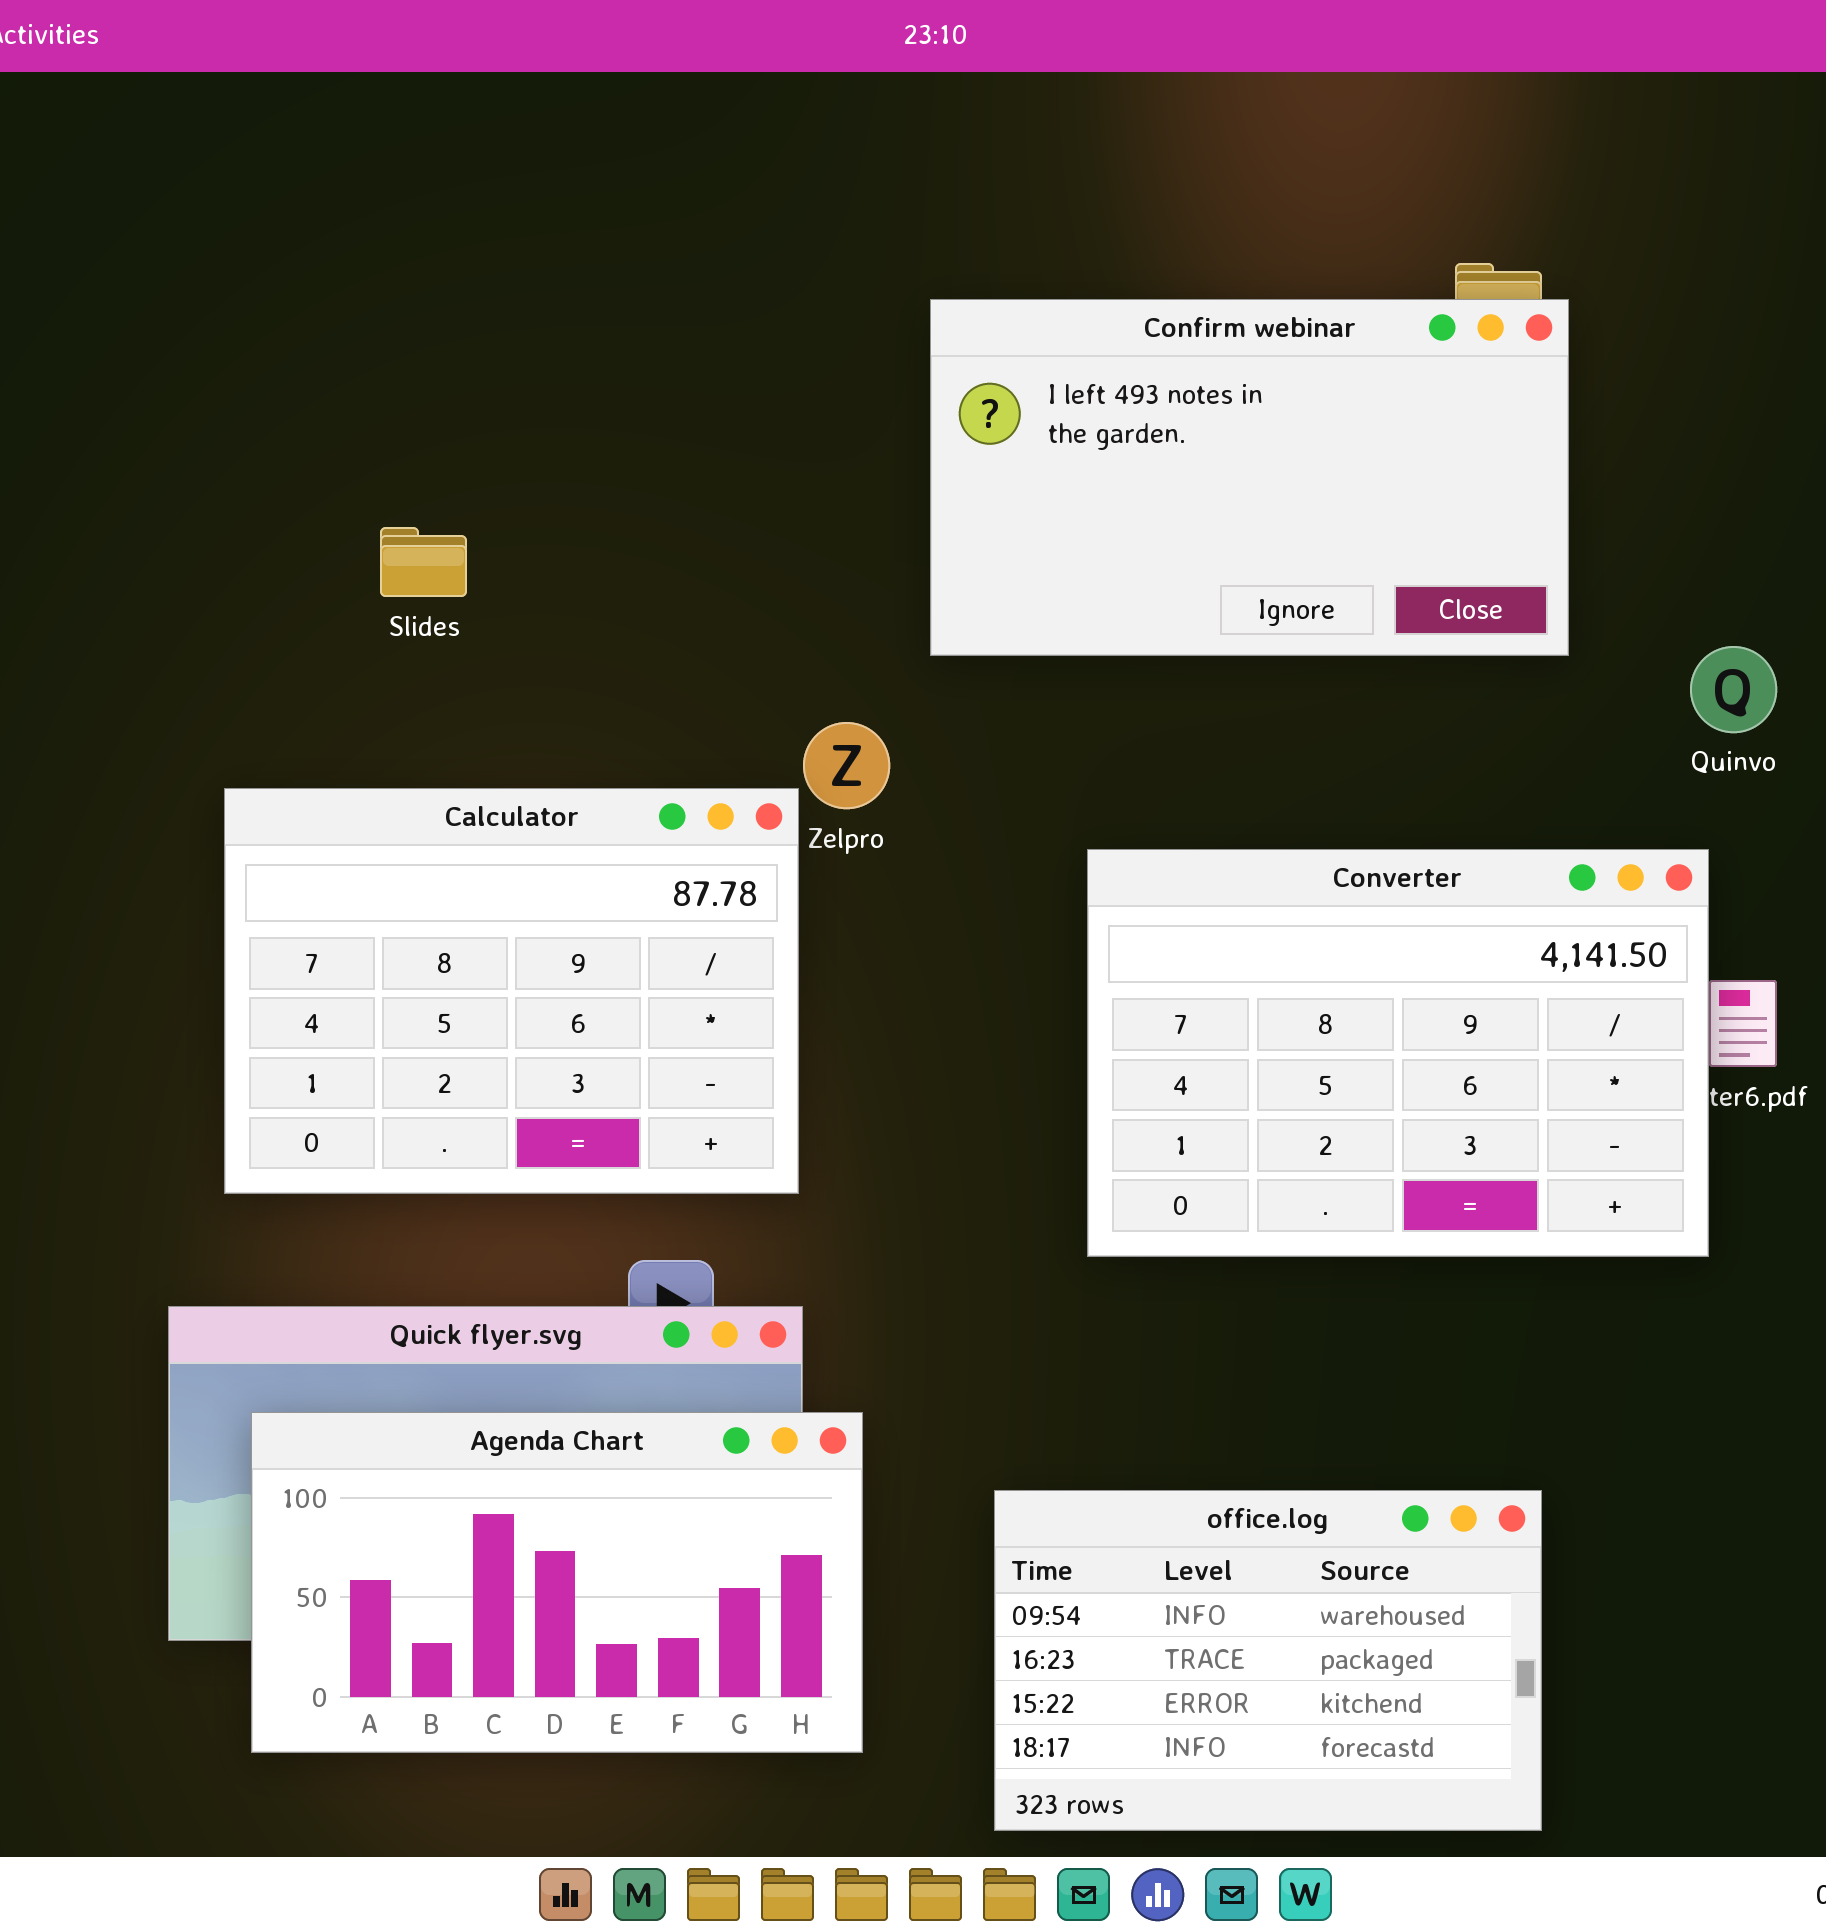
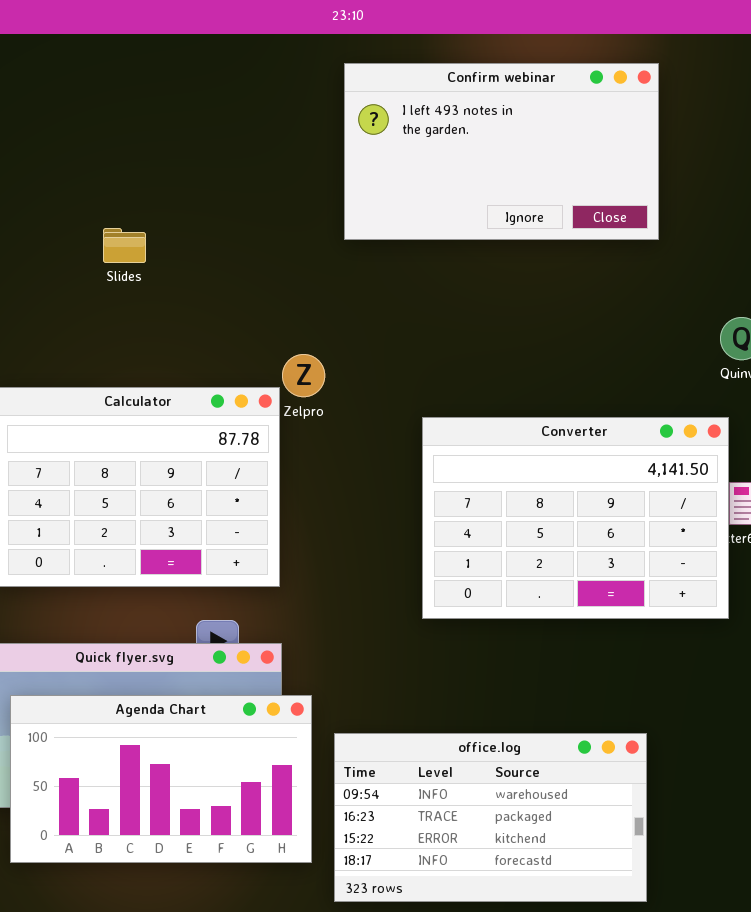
Confirm webinar: [930,299,1569,656] -> [344,63,659,240], moved
Slides: [380,527,467,597] -> [103,228,146,263], moved
office.log: [994,1490,1542,1831] -> [334,733,647,902], resized

